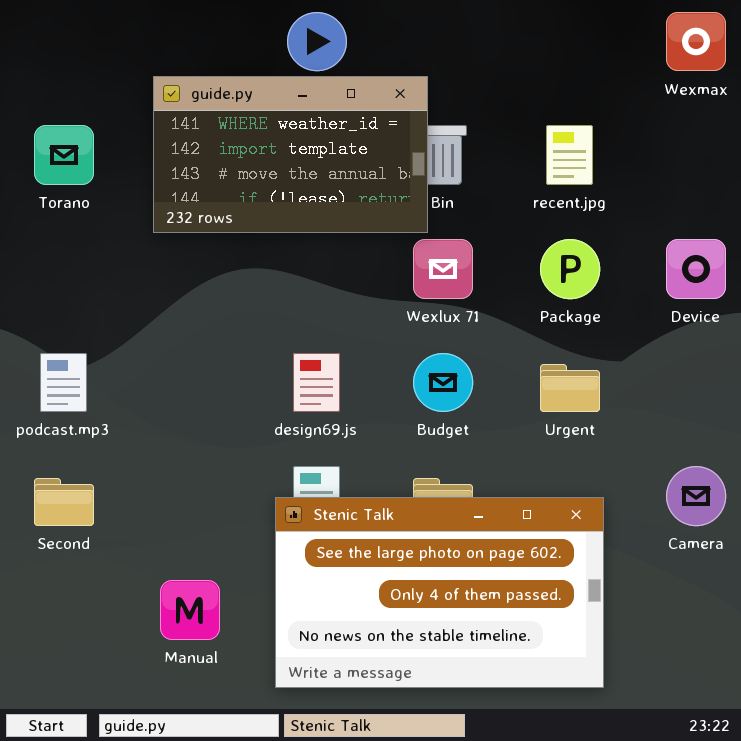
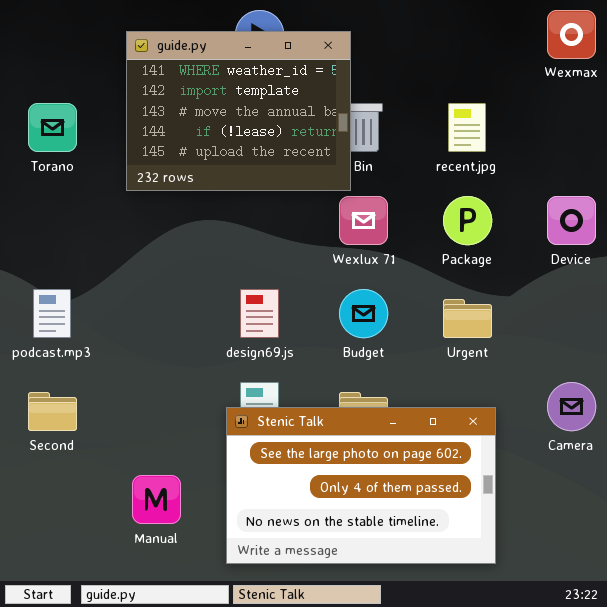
guide.py: [153,76,428,233] -> [126,31,351,191], resized

